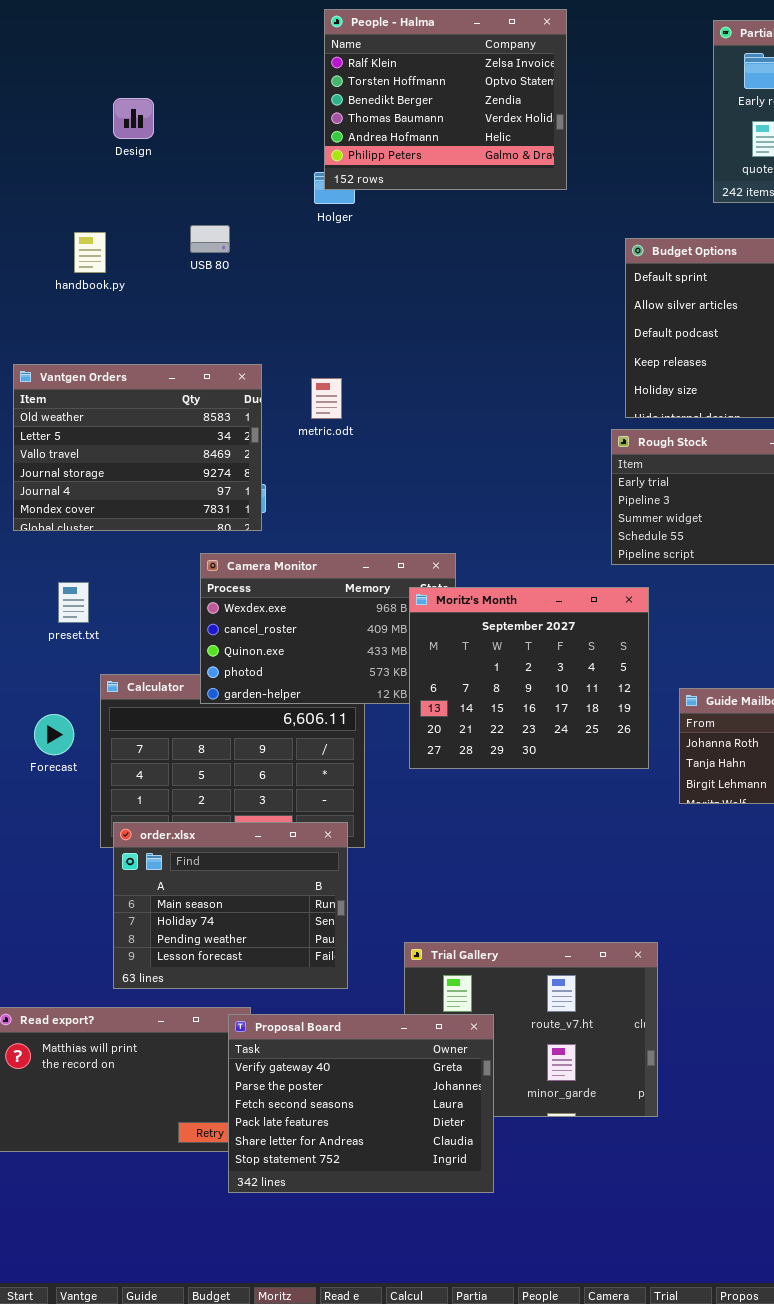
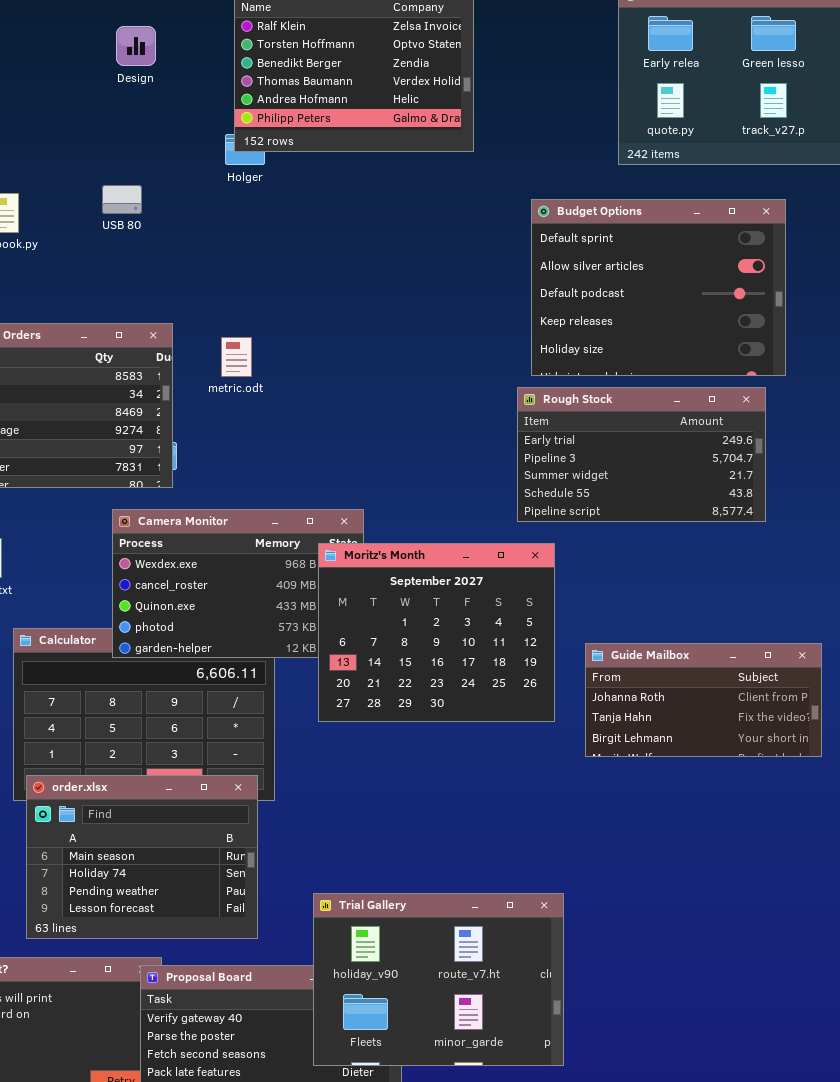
Design: [113,98,154,139] -> [116,26,156,66], moved
Trial Gallery: [404,942,658,1117] -> [313,893,564,1066], raised

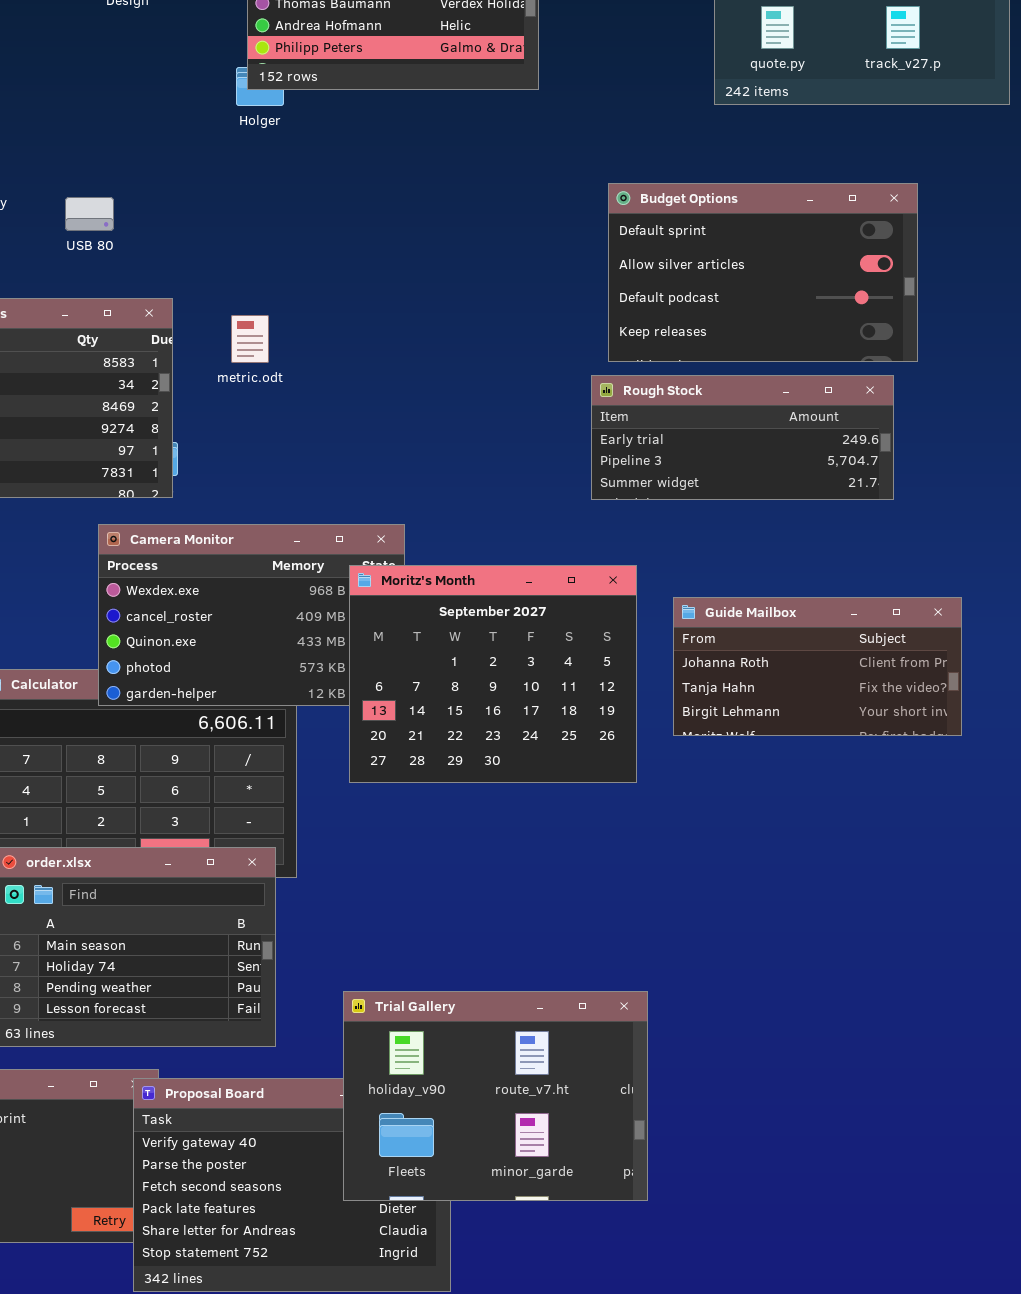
USB 80: [102,185,142,214] -> [65,197,114,231], moved
Budget Options: [531,199,786,376] -> [608,183,918,362], resized
Rough Stock: [517,387,766,522] -> [591,375,894,500], resized
Guide Mailbox: [585,643,822,757] -> [673,597,962,736], moved

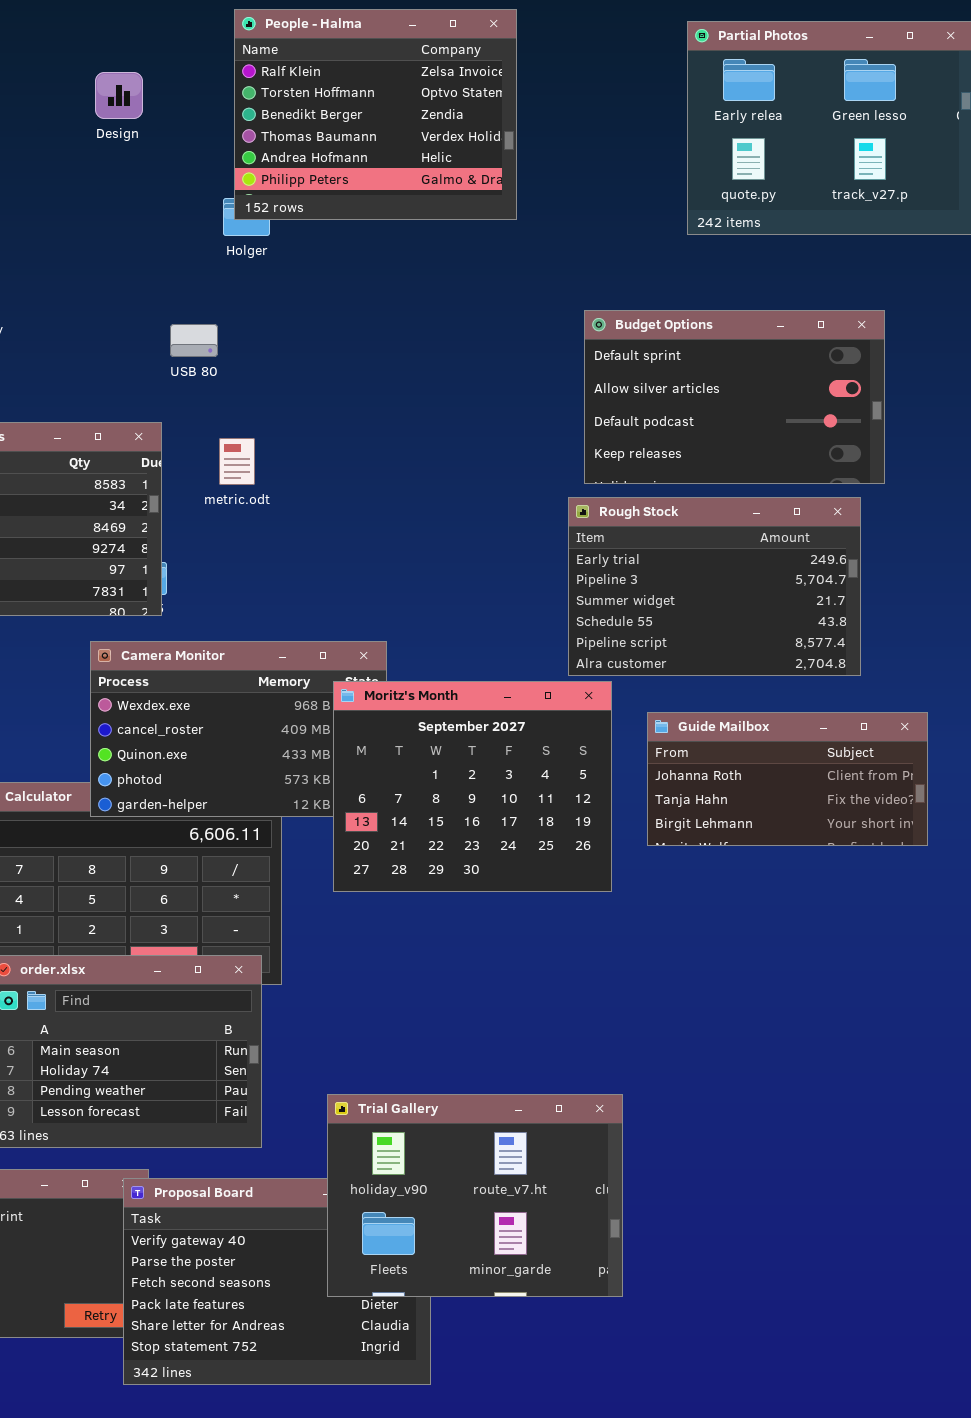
USB 80: [65,197,114,231] -> [170,324,218,357], moved
Rough Stock: [591,375,894,500] -> [568,497,861,676], resized

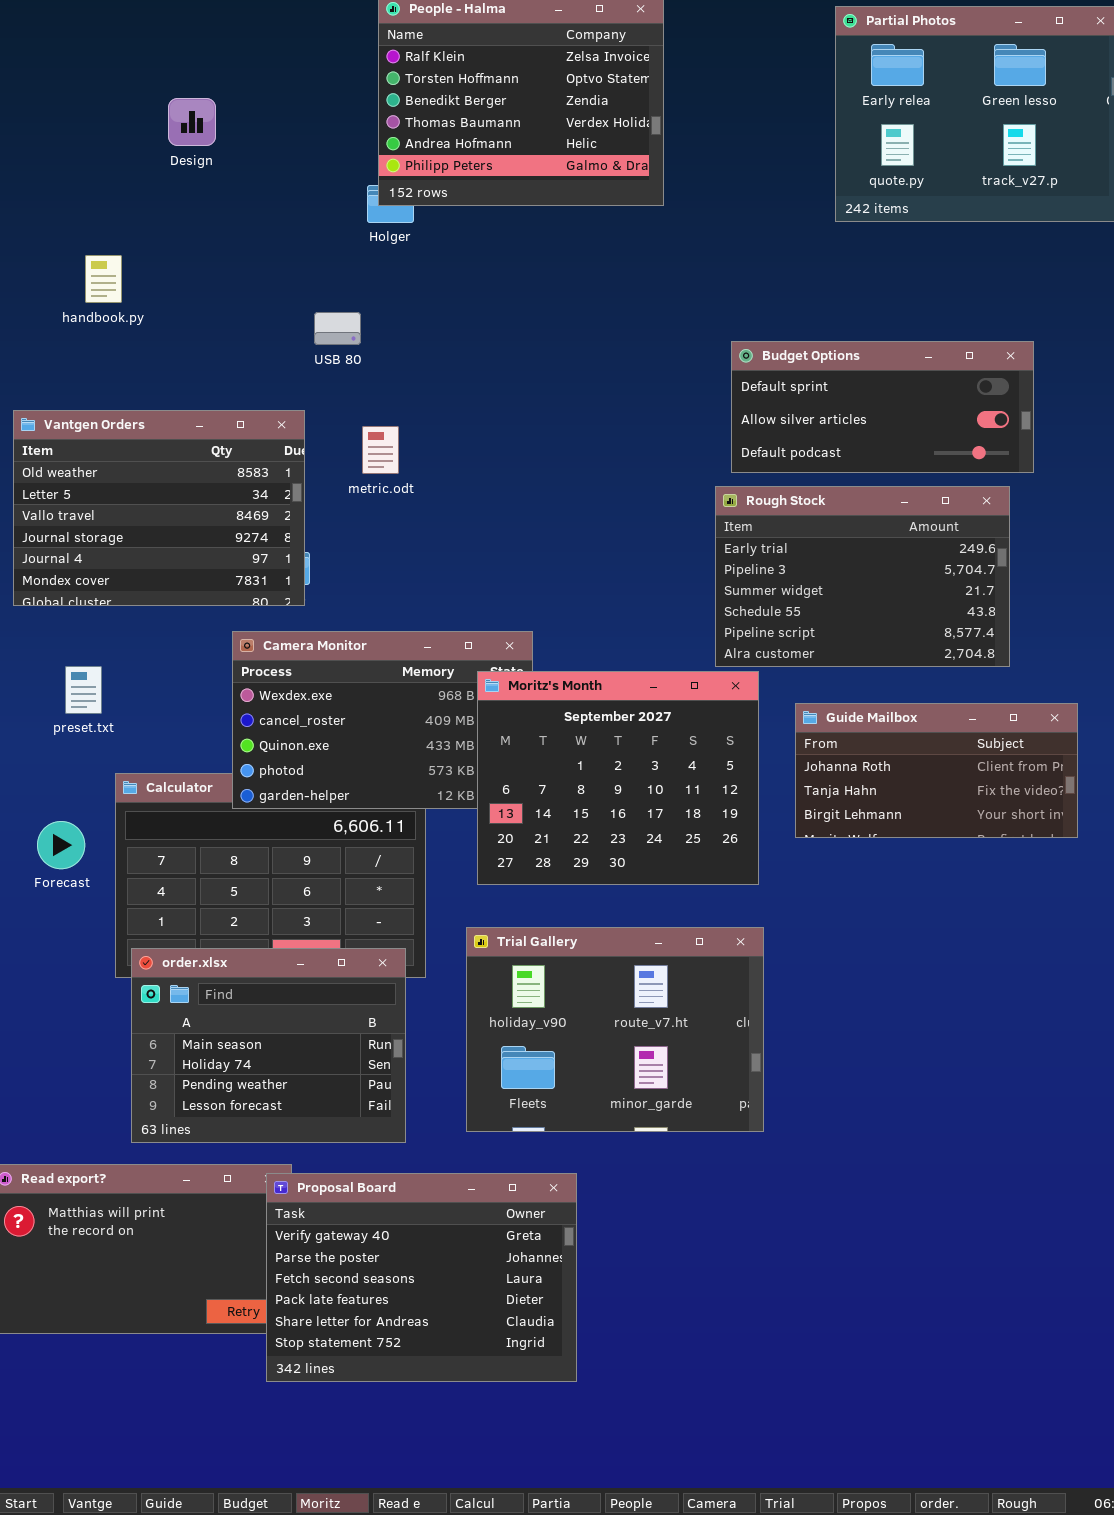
Design: [95,72,143,119] -> [168,98,216,146], moved
Budget Options: [584,310,885,484] -> [731,341,1034,473], resized
Trial Gallery: [327,1094,623,1297] -> [466,927,764,1132], moved

